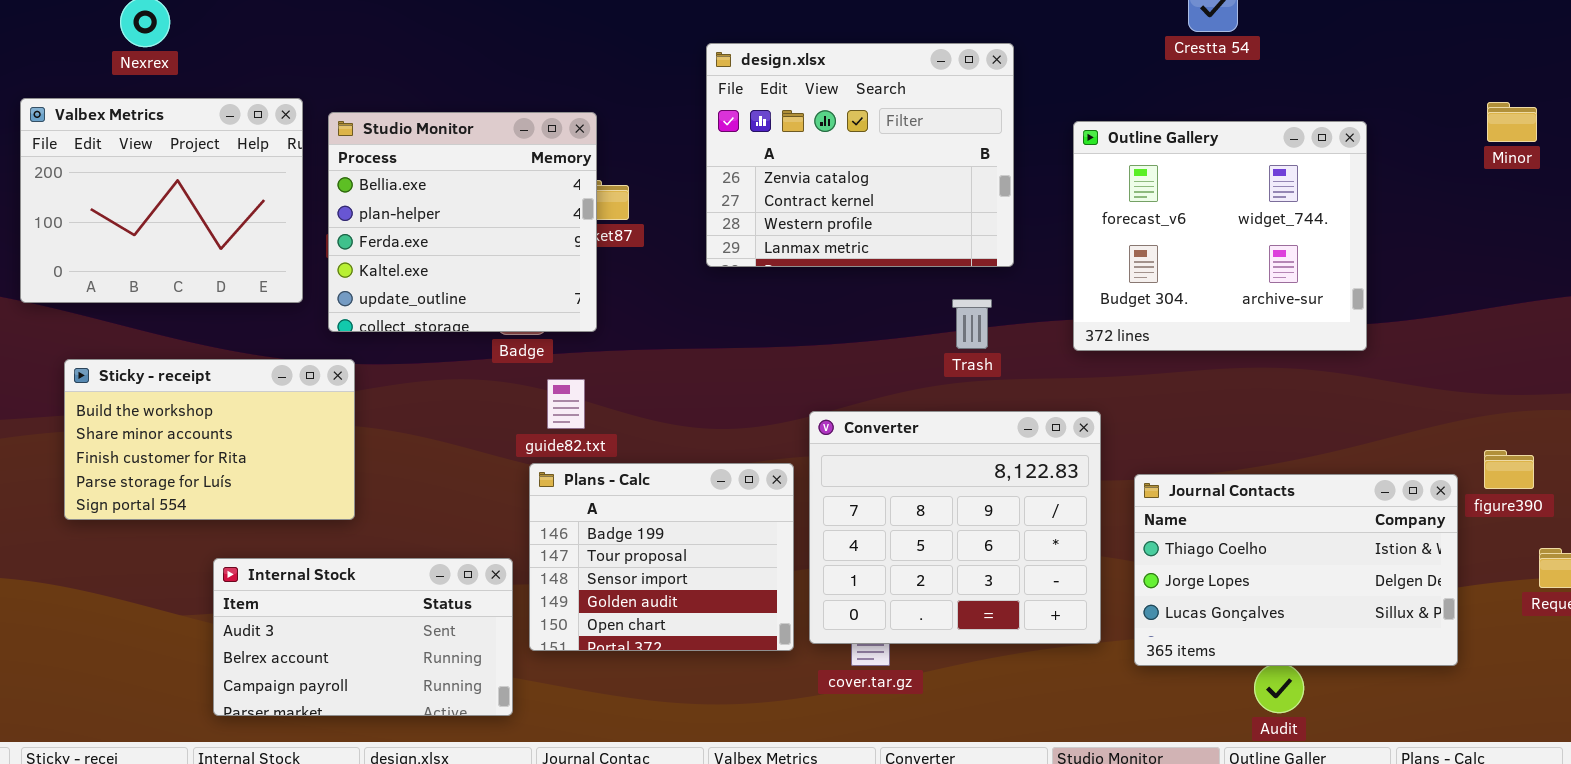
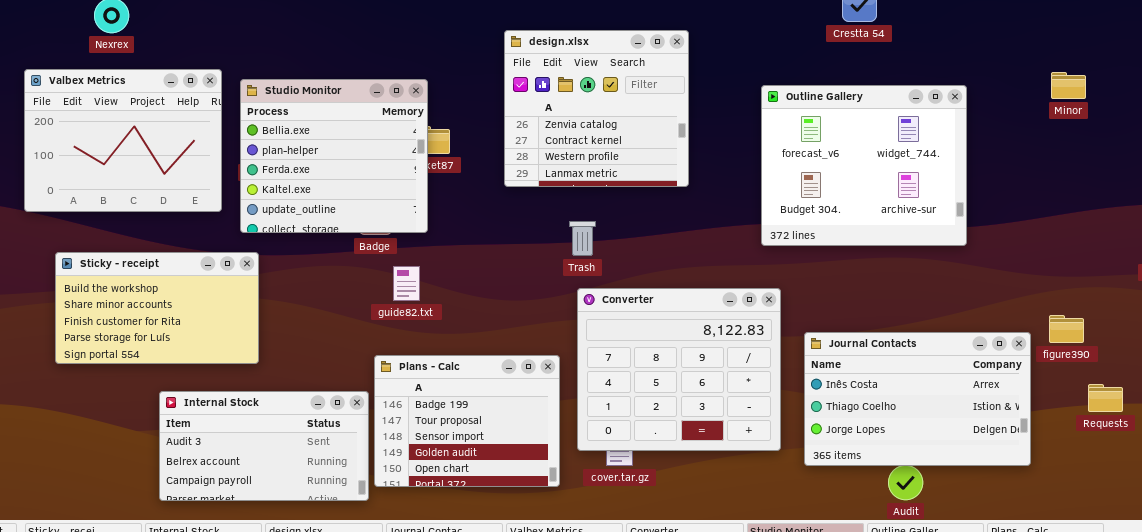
design.xlsx: [706,43,1014,267] -> [504,30,689,187], resized
Trash: [952,299,992,349] -> [569,221,596,256], moved
Plans - Calc: [529,463,794,651] -> [374,355,560,487], moved
Journal Contacts: [1134,474,1458,666] -> [804,332,1031,466], scrolled up 1 row

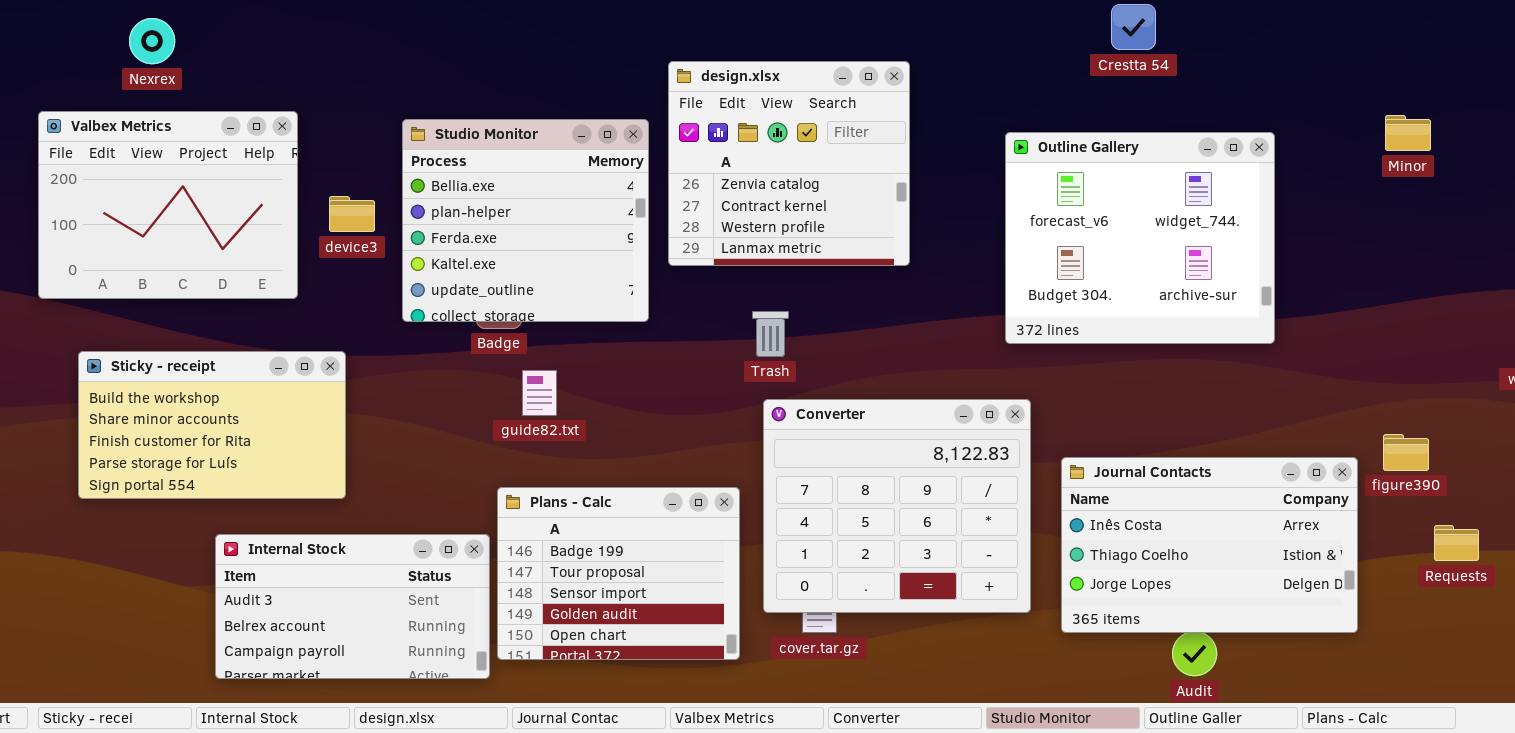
Studio Monitor: [240,79,428,233] -> [402,119,649,322], moved

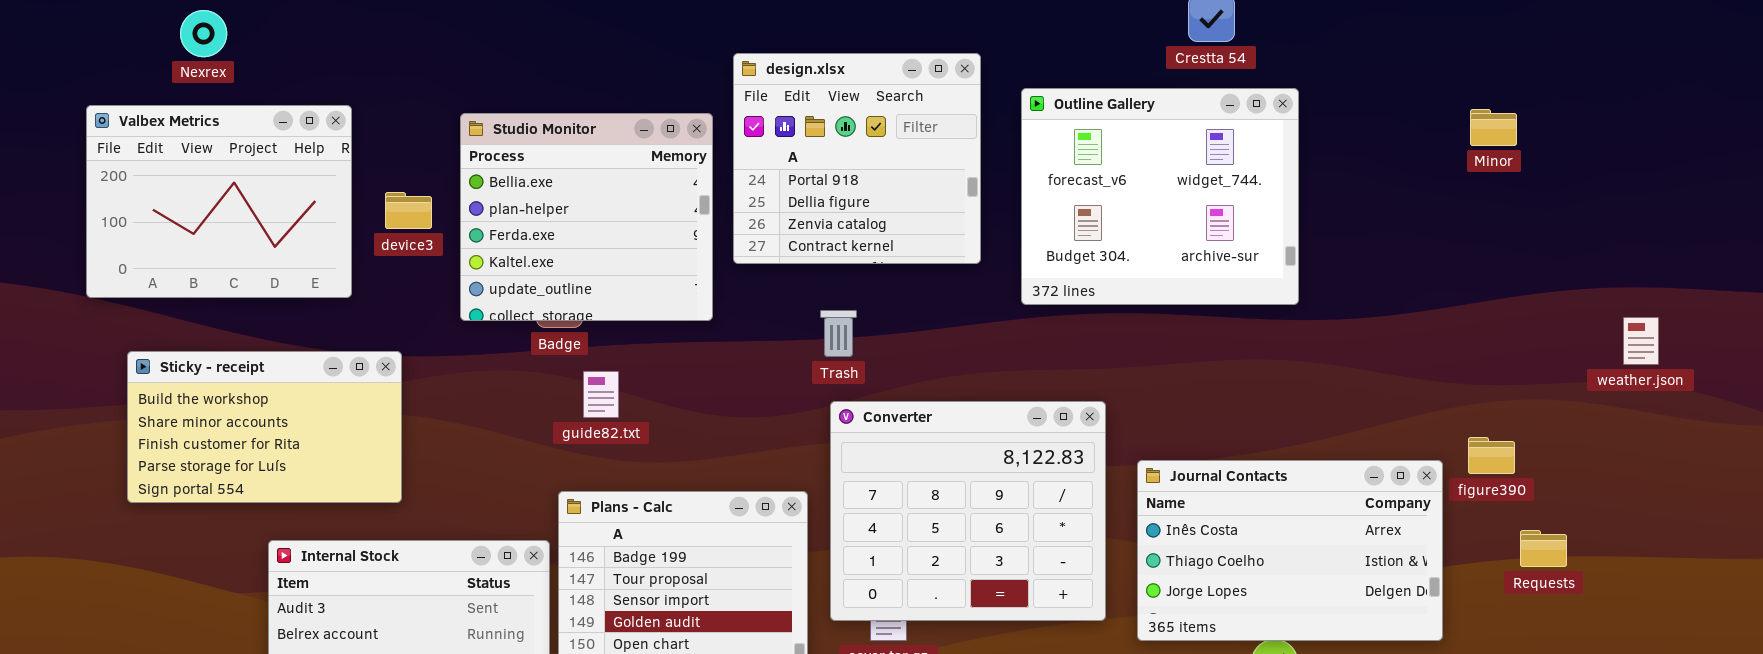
design.xlsx: [668,61,910,266] -> [733,53,981,264], scrolled up 2 rows
Outline Gallery: [1005,132,1275,344] -> [1021,88,1299,305], moved

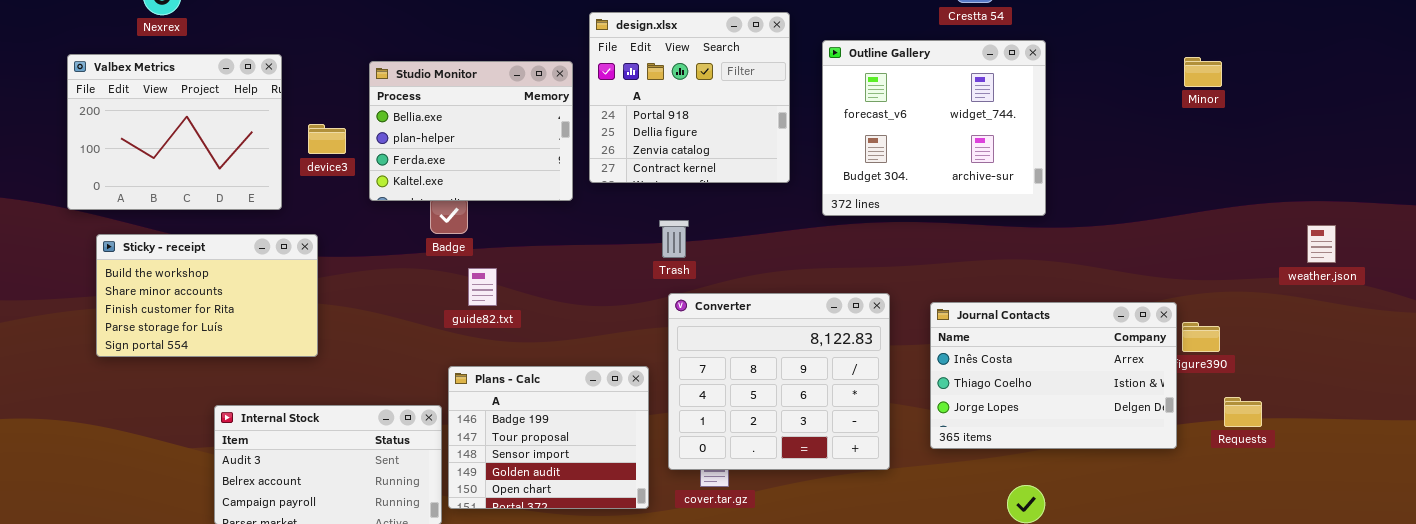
Studio Monitor: [460,113,713,321] -> [369,61,573,201], resized
Sticky - receipt: [127,351,402,503] -> [96,234,318,357], moved
Journal Contacts: [1137,460,1443,641] -> [930,302,1177,449], moved

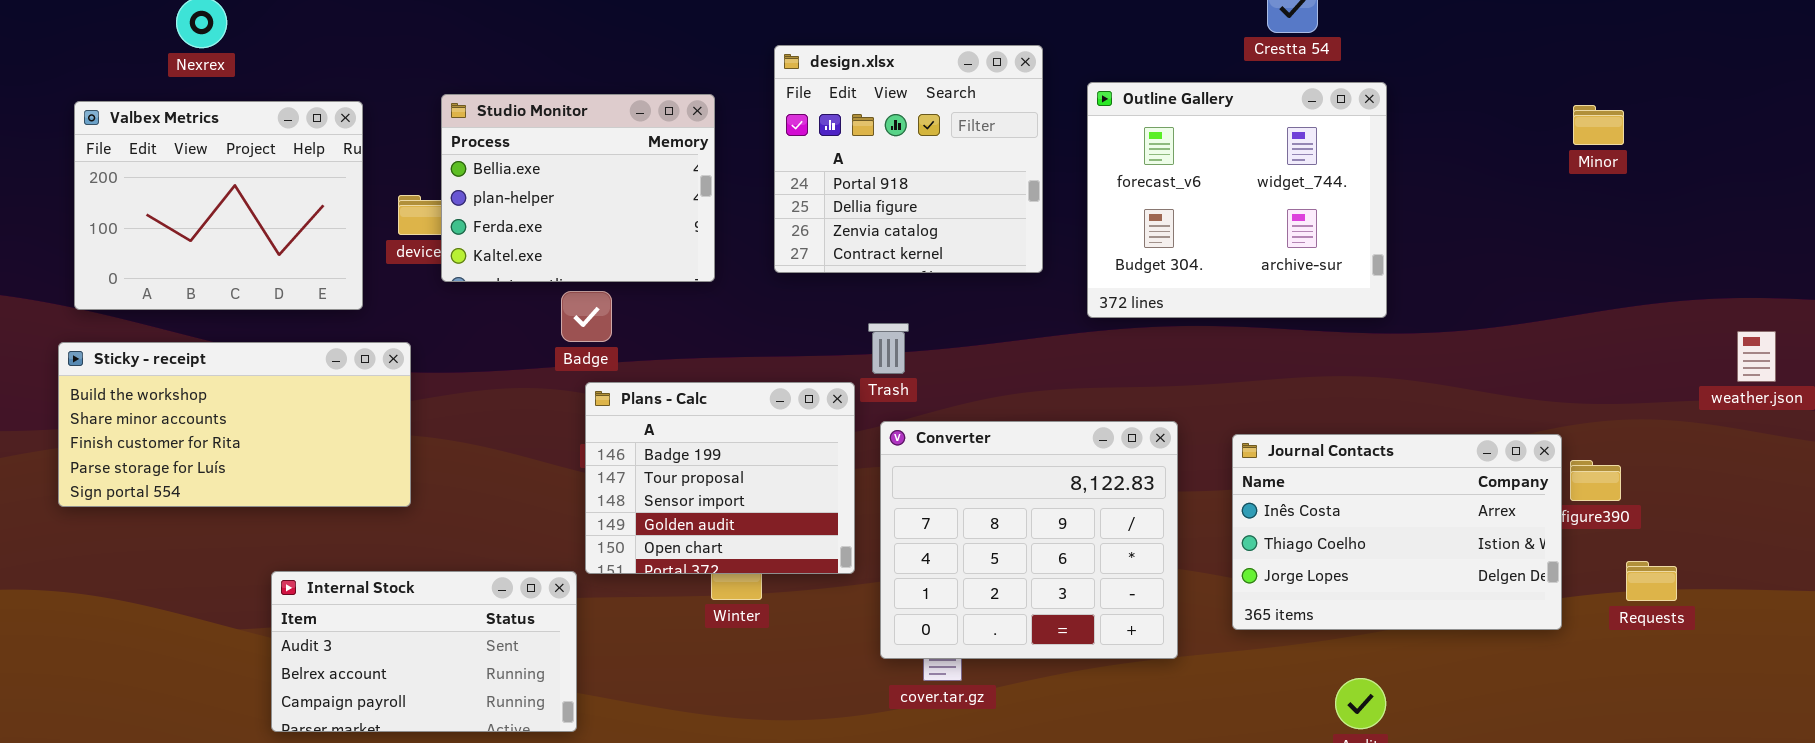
Studio Monitor: [369,61,573,201] -> [441,94,715,282], moved
Sticky - receipt: [96,234,318,357] -> [58,342,411,507], resized
Plans - Calc: [448,366,649,509] -> [585,382,855,574], moved

